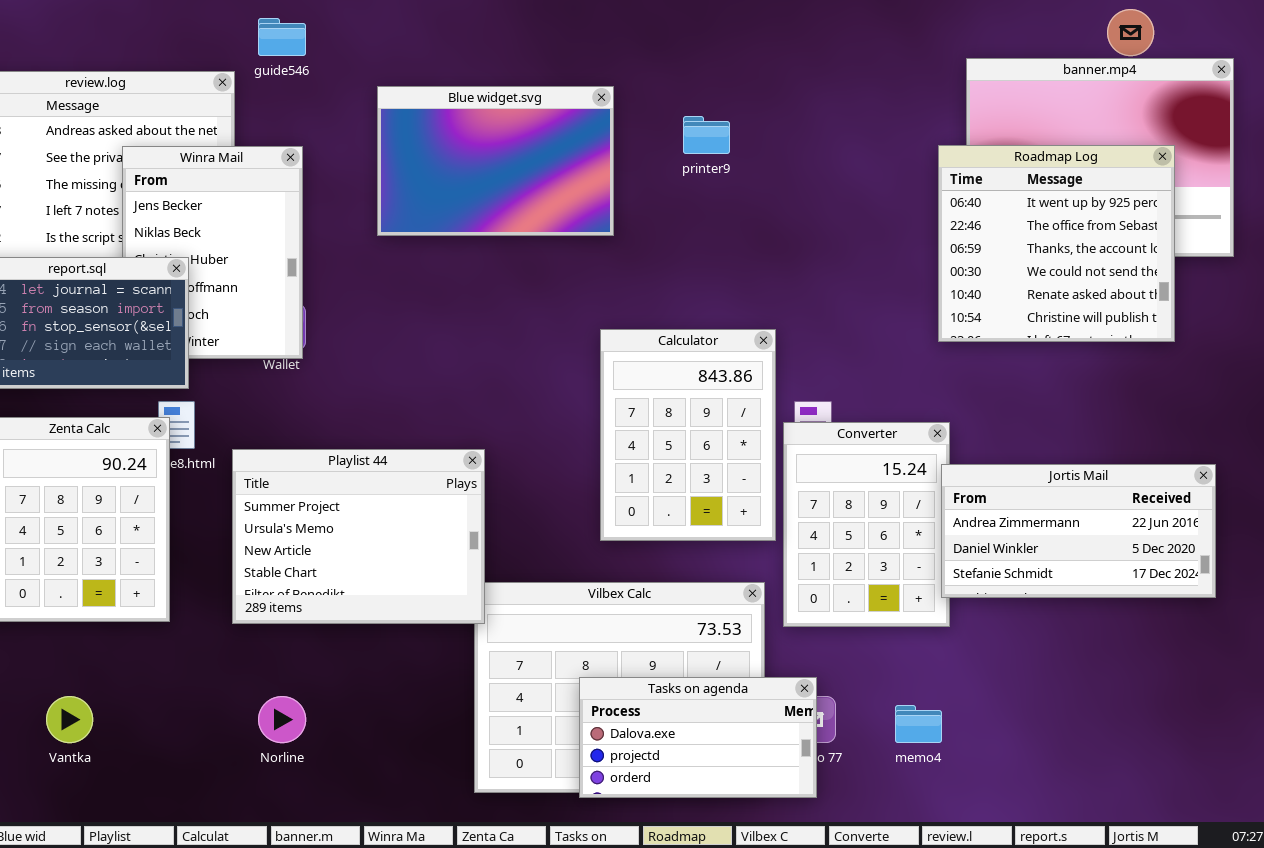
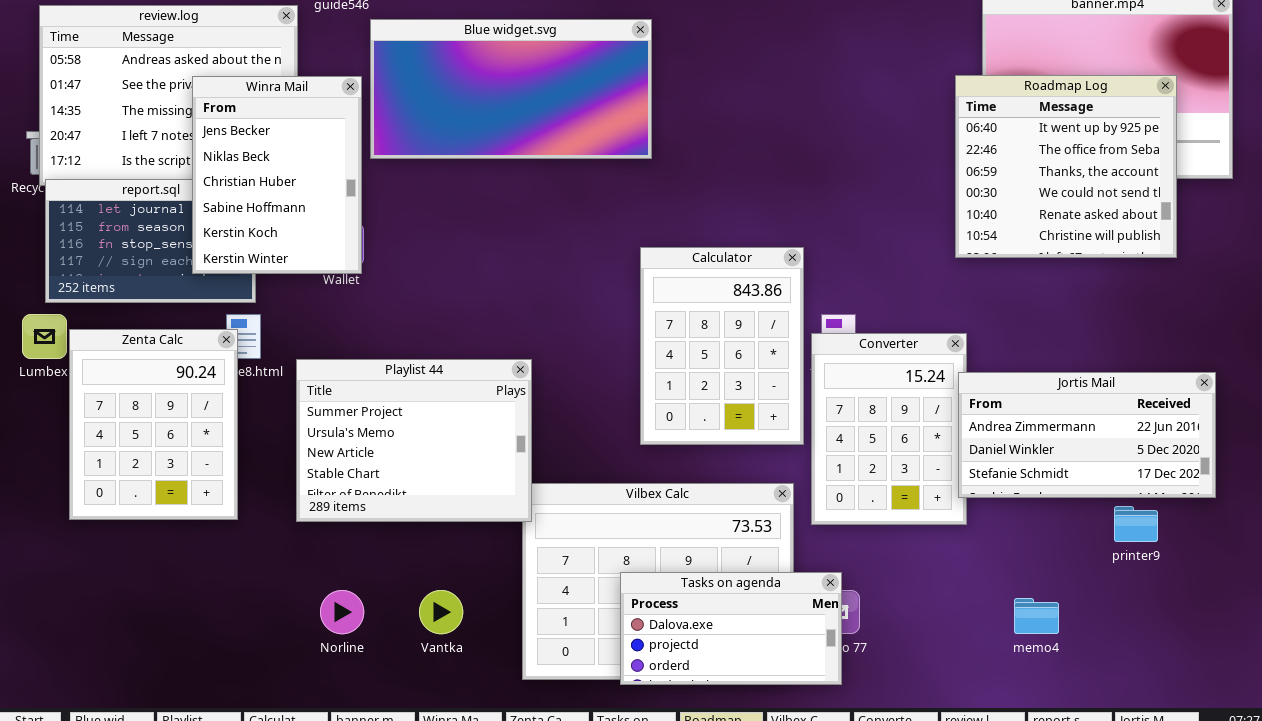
Blue widget.svg: [377,86,614,236] -> [370,19,652,159], resized
printer9: [683,116,730,154] -> [1114,506,1158,542], moved
Winra Mail: [122,146,303,359] -> [192,76,362,274], raised
Vantka: [46,696,93,743] -> [419,590,463,634], moved
memo4: [895,705,942,743] -> [1014,598,1059,634], moved

